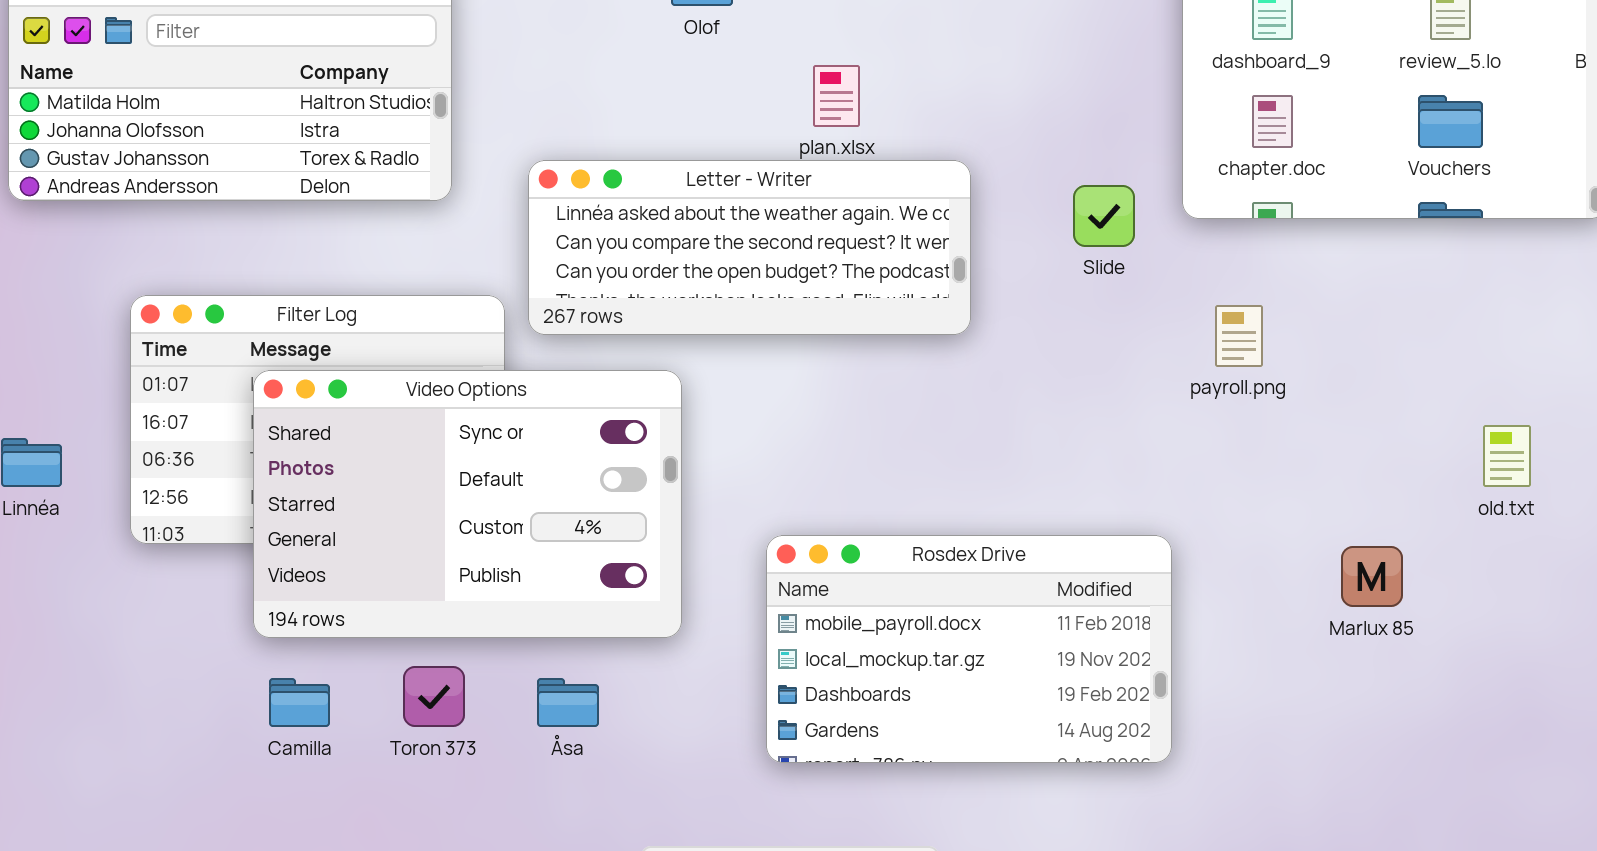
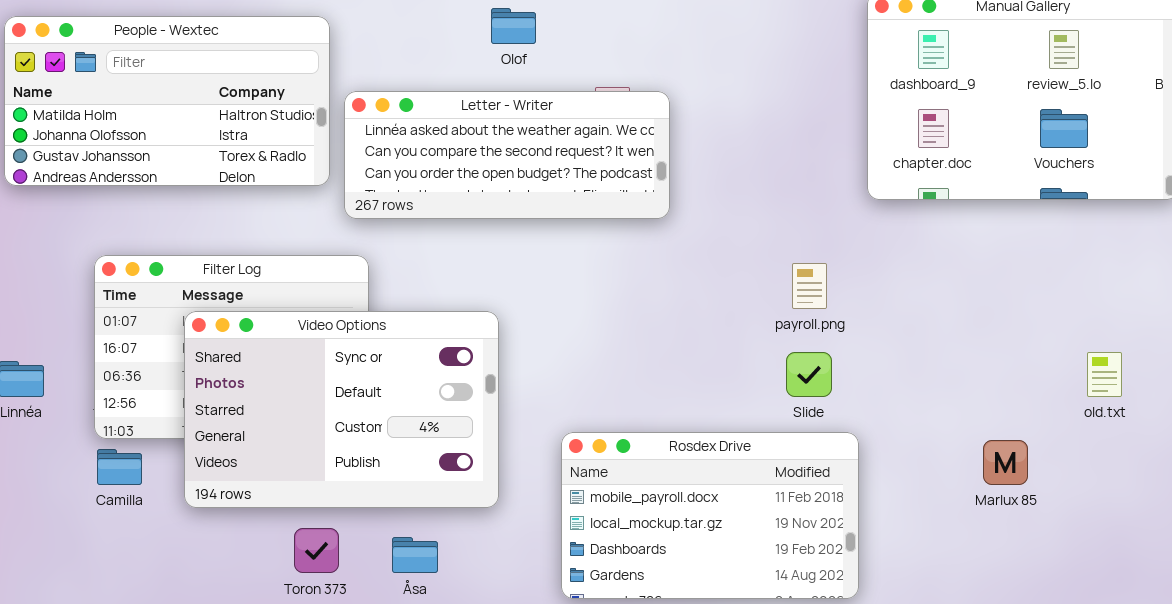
Letter - Writer: [528,160,971,335] -> [344,91,670,219], moved
Slide: [1073,185,1135,247] -> [786,352,832,397], moved
payroll.png: [1215,305,1263,367] -> [792,263,827,309], moved
Camilla: [269,678,330,727] -> [97,449,142,485], moved

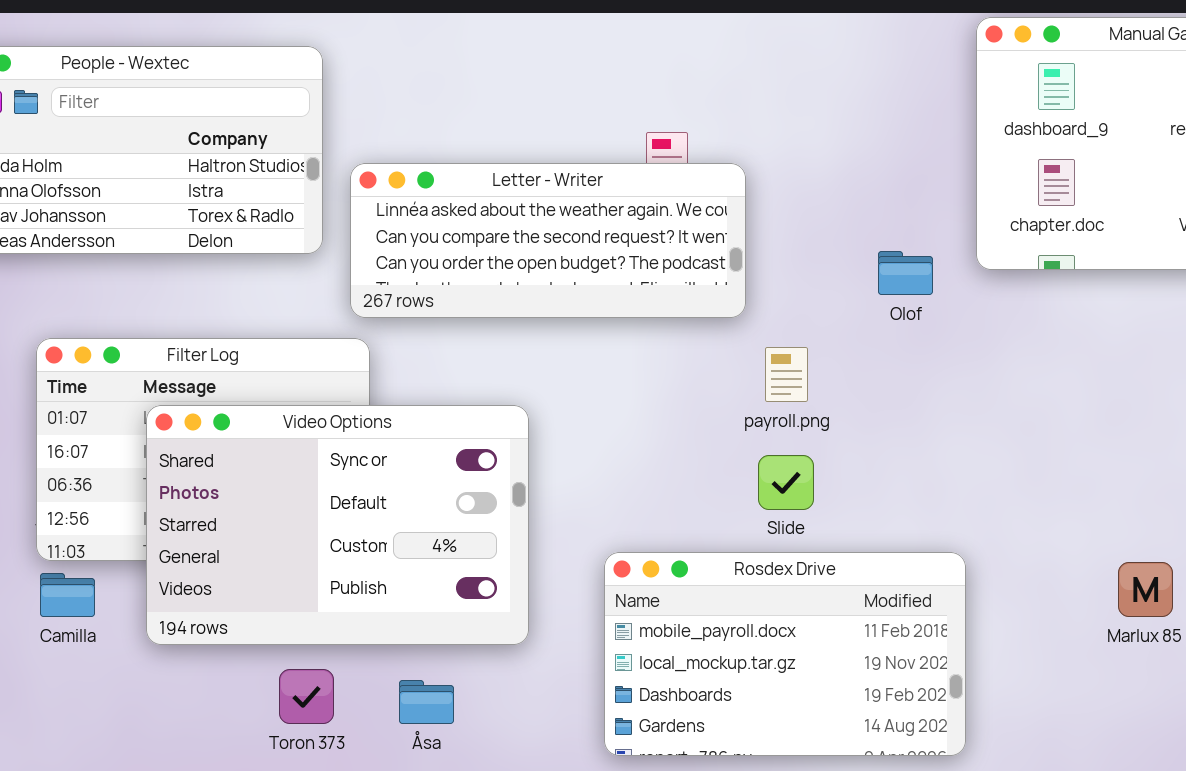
Olof: [491,8,536,44] -> [878,251,933,295], moved
Letter - Writer: [344,91,670,219] -> [350,163,746,318], moved
payroll.png: [792,263,827,309] -> [765,347,808,402], moved
Slide: [786,352,832,397] -> [758,455,814,510], moved

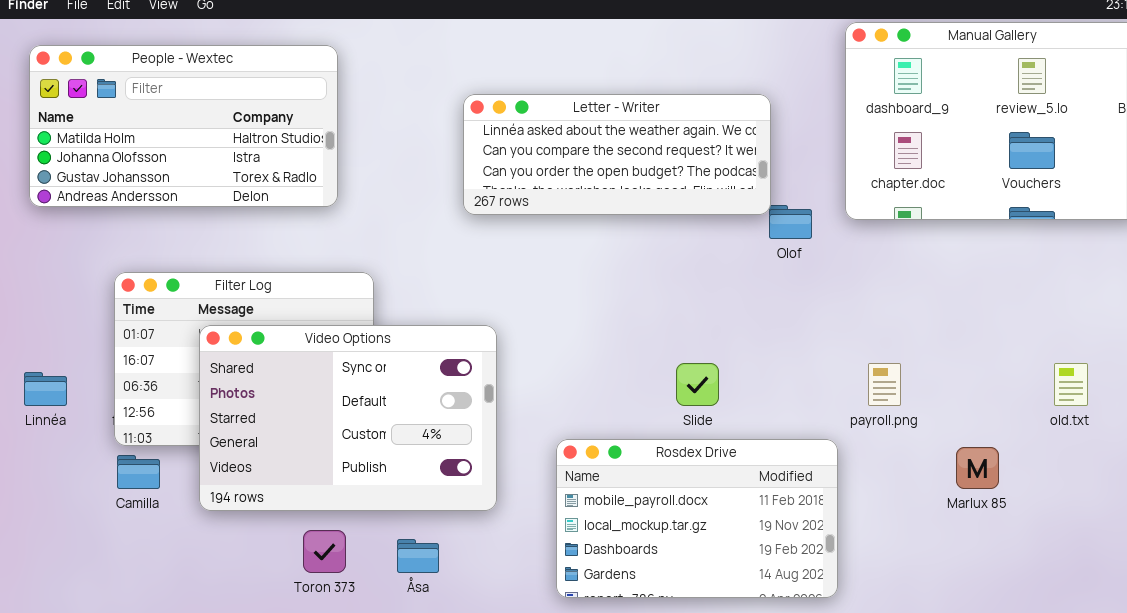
Letter - Writer: [350,163,746,318] -> [463,94,771,215], moved
payroll.png: [765,347,808,402] -> [868,363,901,406], moved

